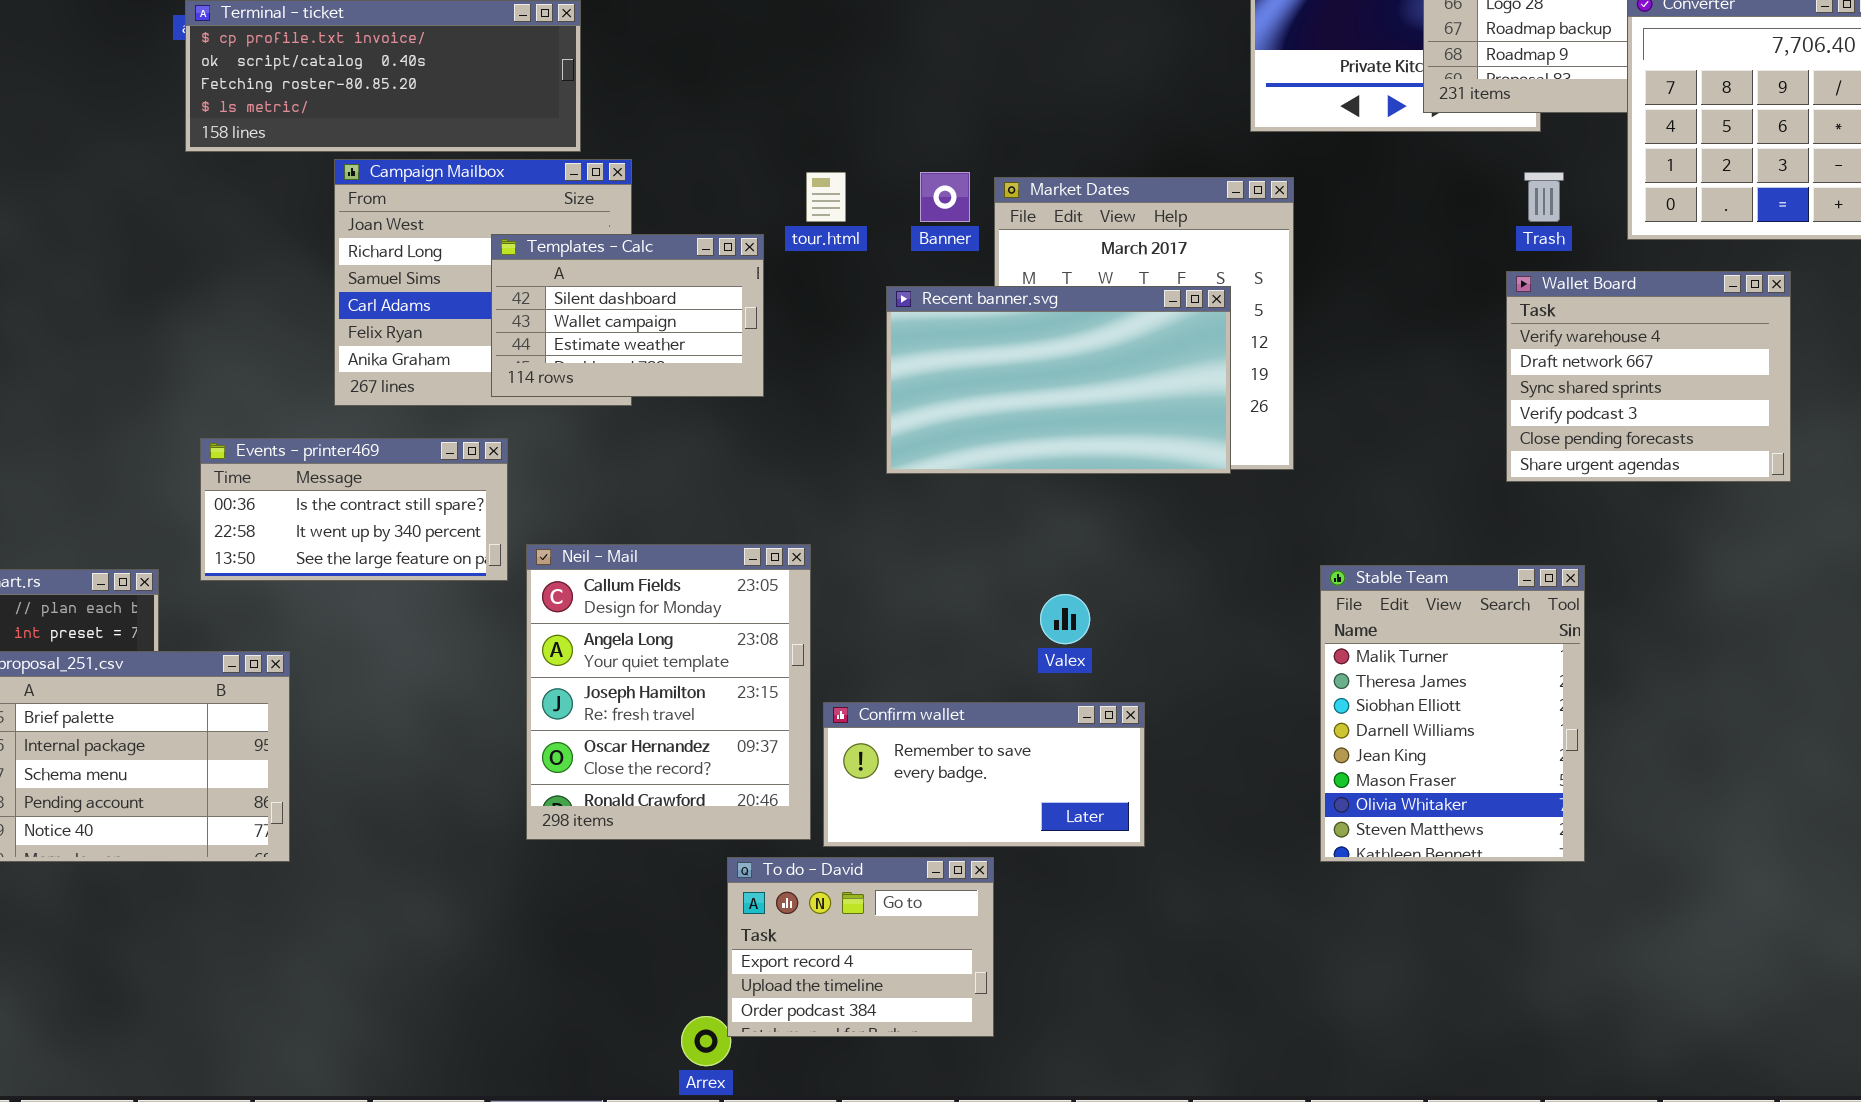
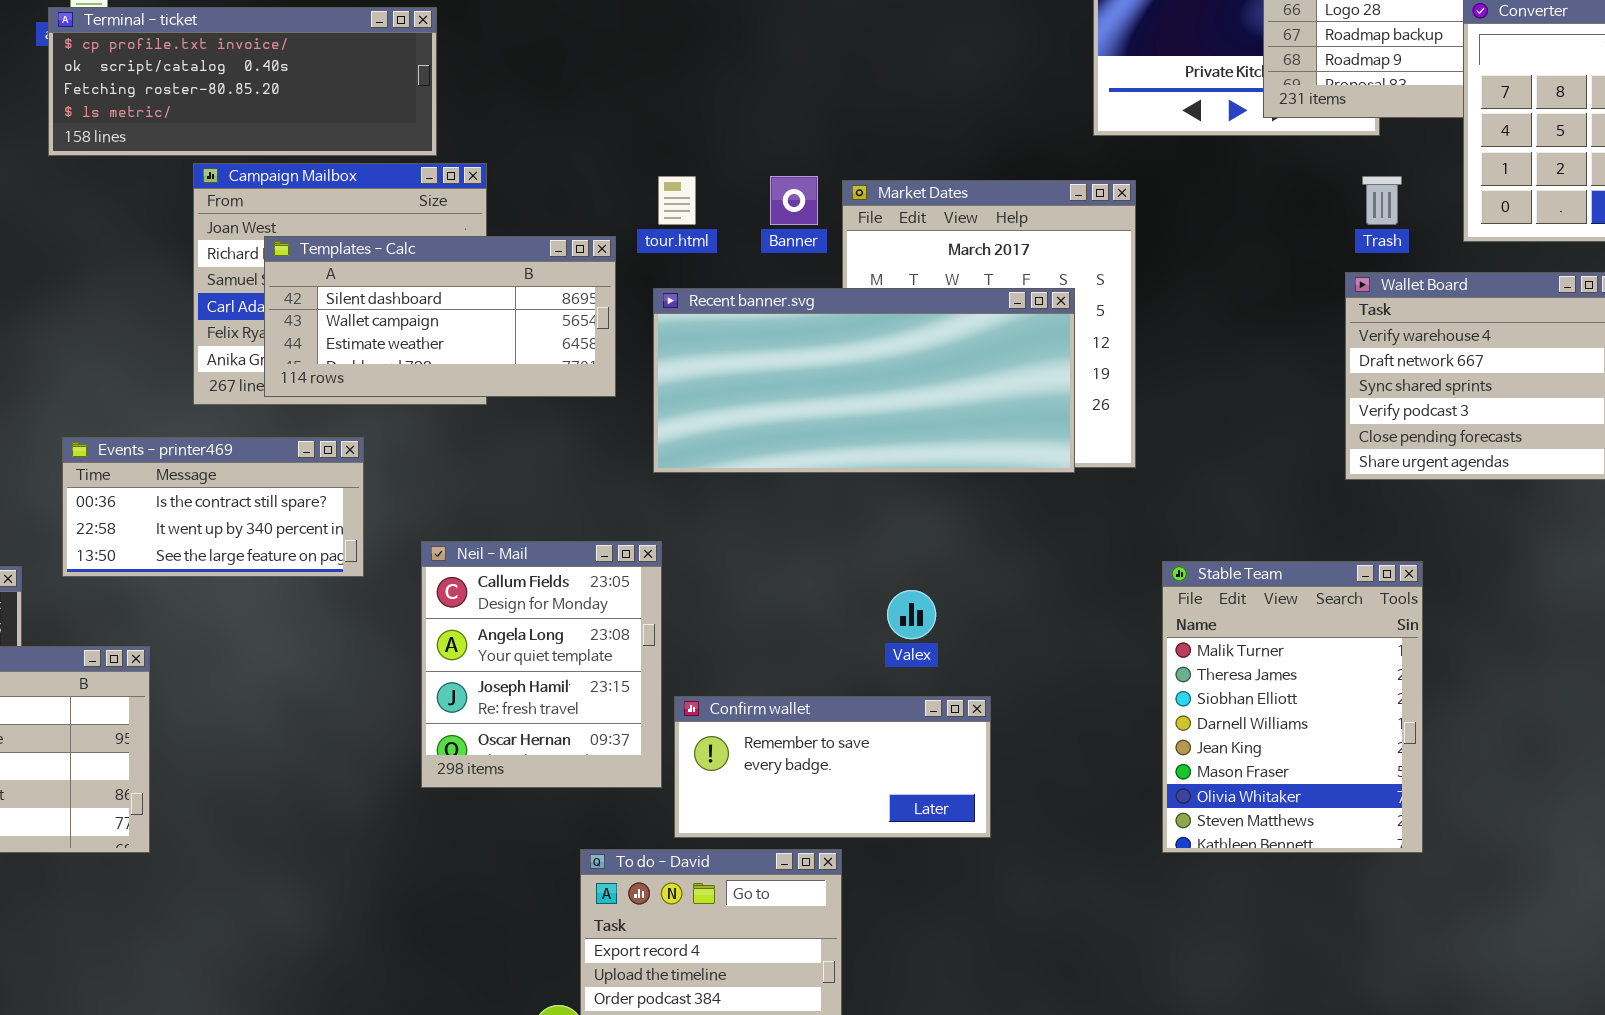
Templates - Calc: [491,234,764,397] -> [264,236,616,397], resized
Recent banner.svg: [886,286,1231,474] -> [653,288,1075,473], resized
Neil - Mail: [526,544,811,840] -> [421,541,662,788], resized

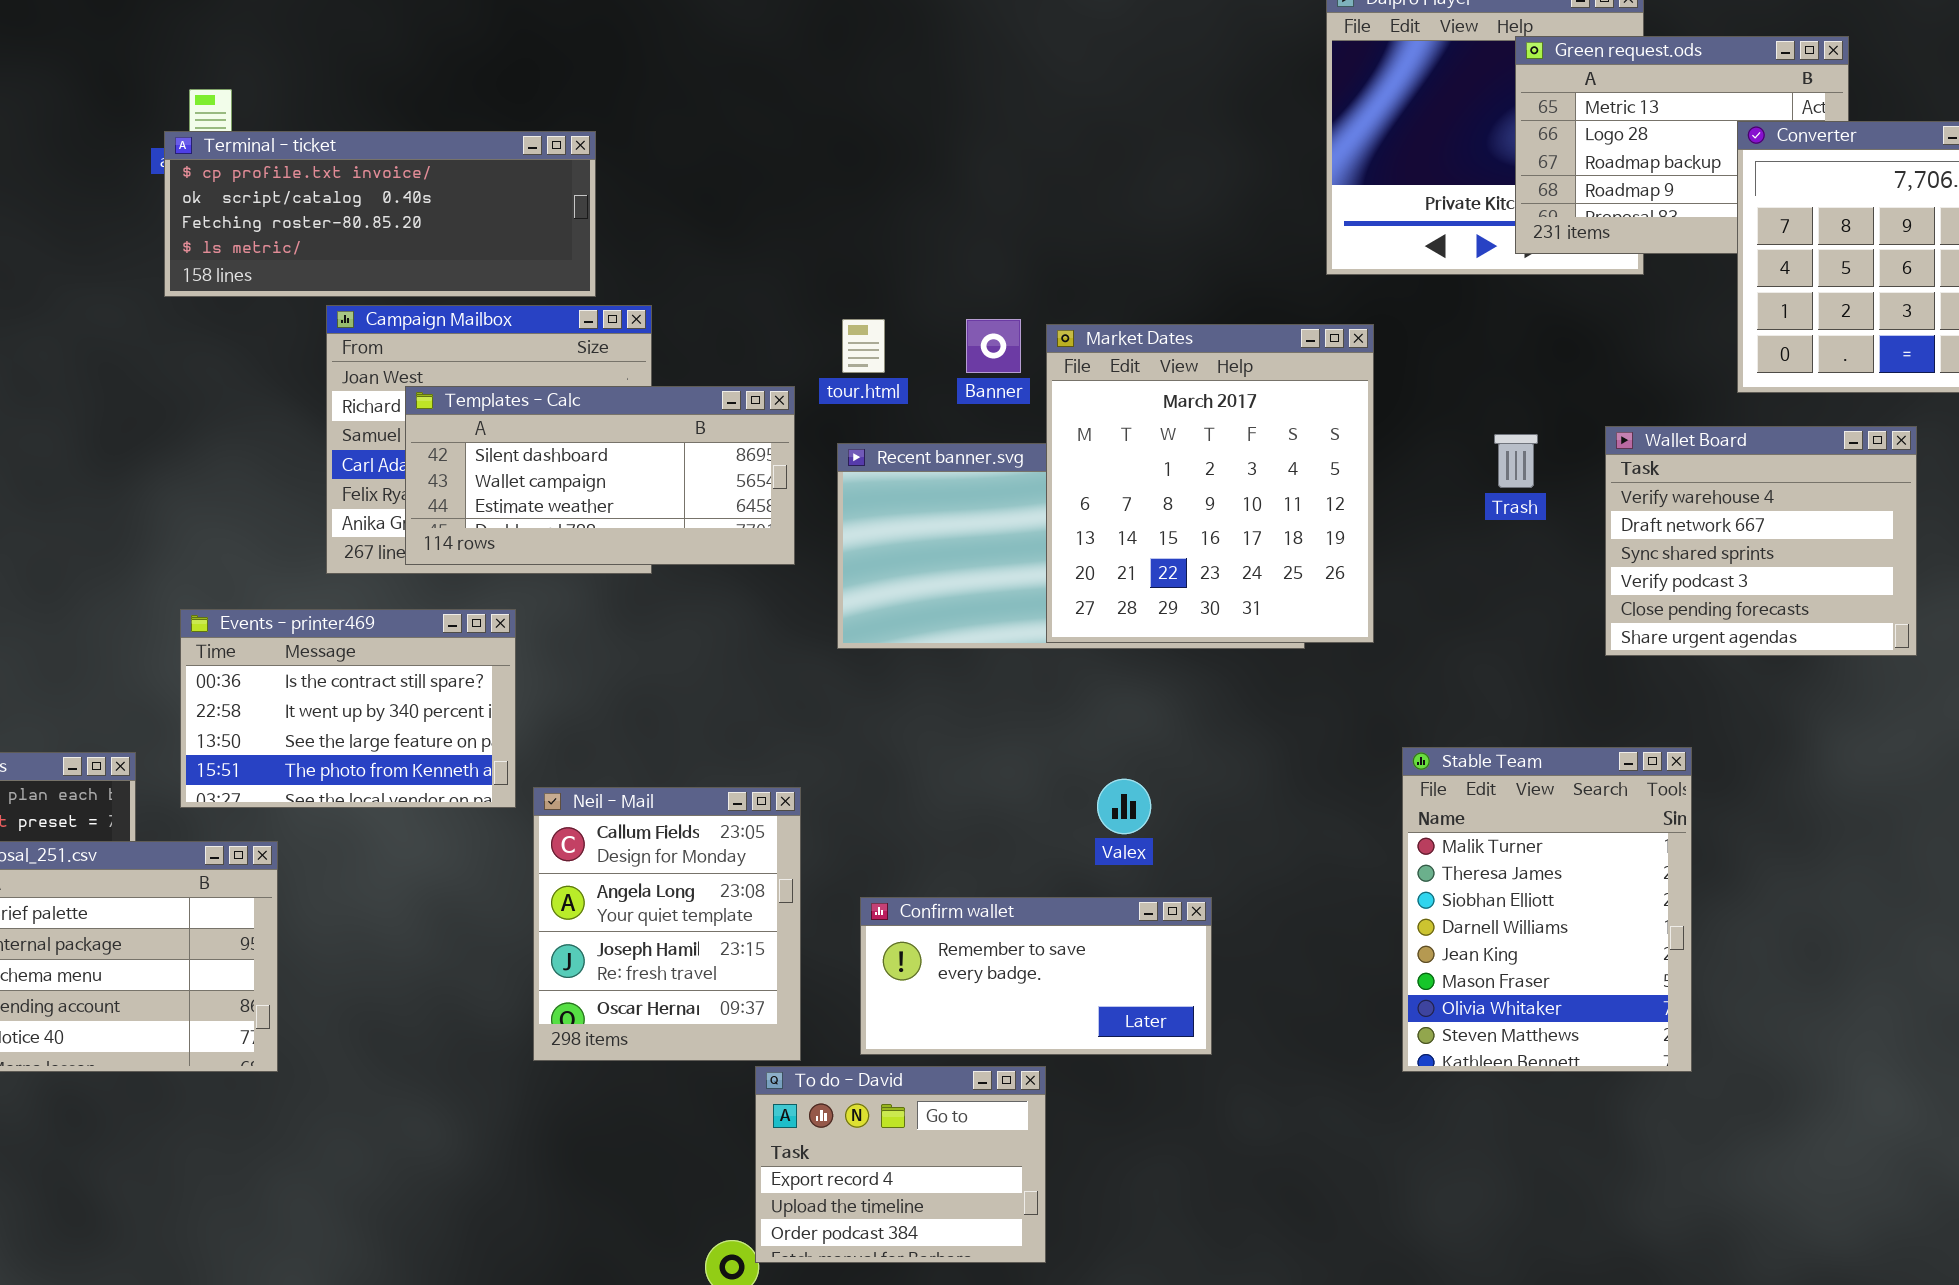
Trash: [1362,176,1402,225] -> [1494,434,1538,488], moved
Market Dates: [842,180,1136,468] -> [1046,324,1374,643], raised
Events - printer469: [62,437,364,577] -> [180,609,516,808], resized
Neil - Mail: [421,541,662,788] -> [533,787,801,1061], moved

